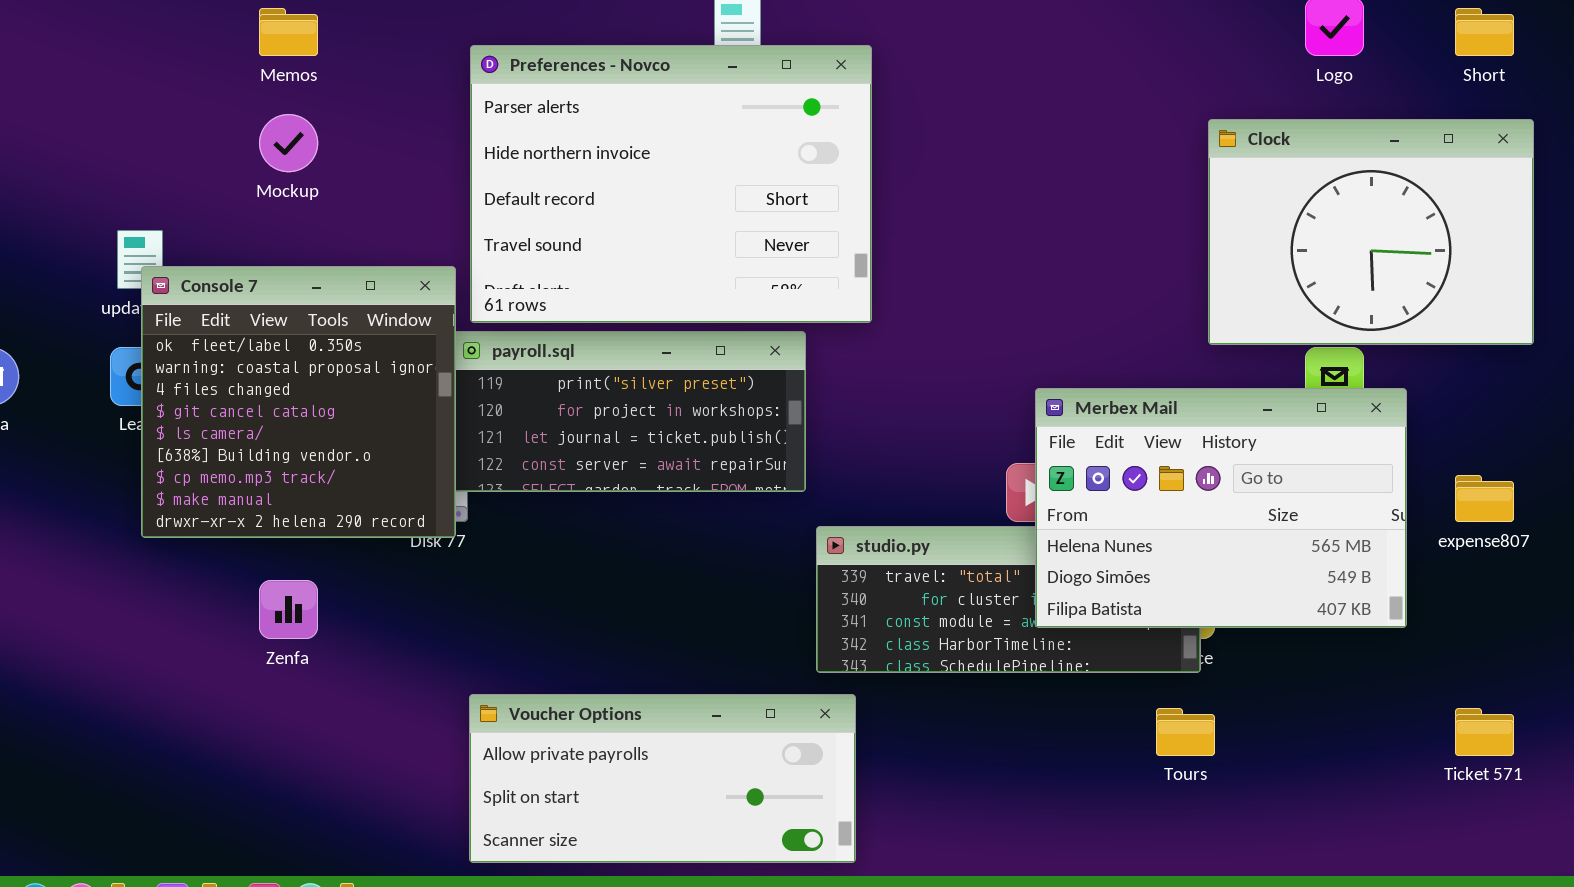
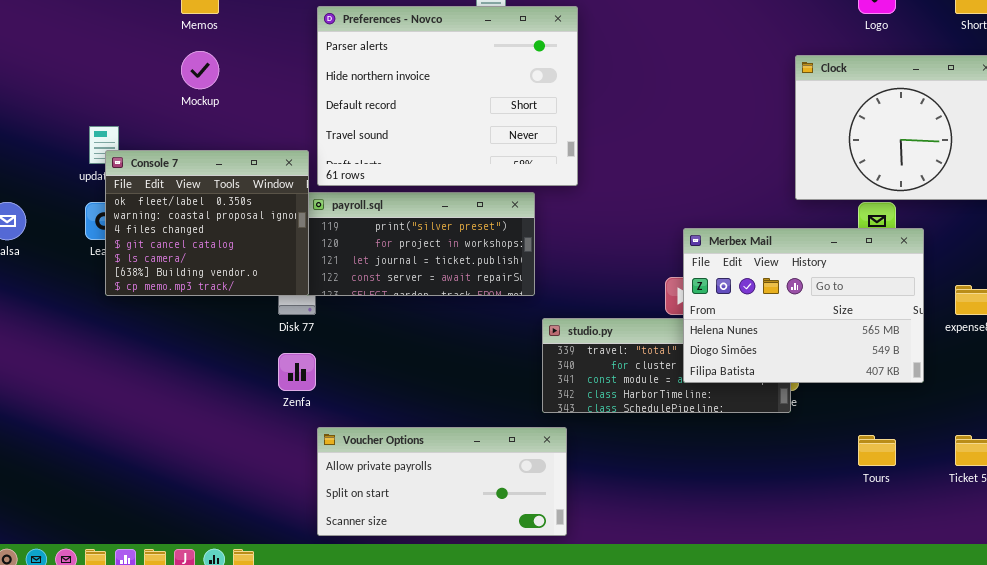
Console 7: [141,266,456,538] -> [105,150,309,296], resized
Zenfa: [259,580,318,639] -> [278,353,316,391], moved
Tours: [1156,708,1215,756] -> [858,435,896,466], moved

